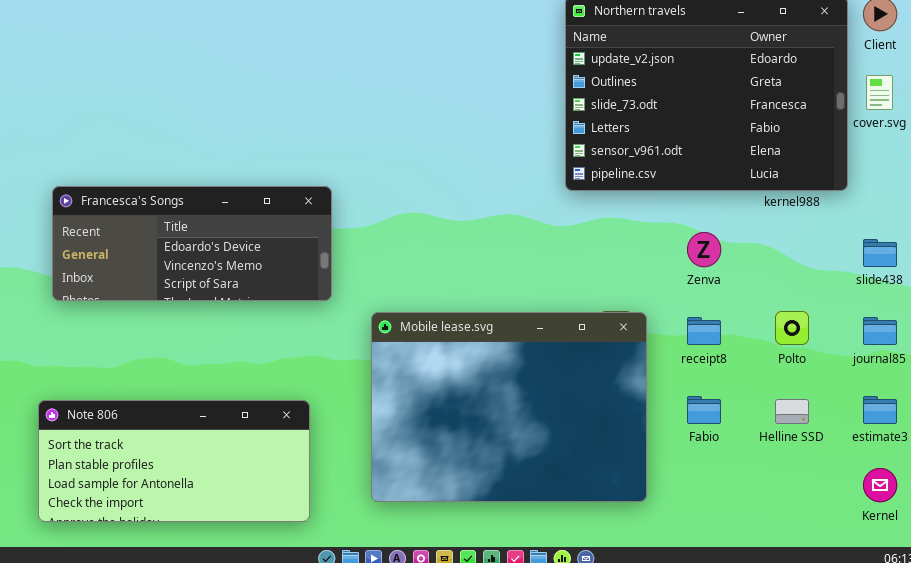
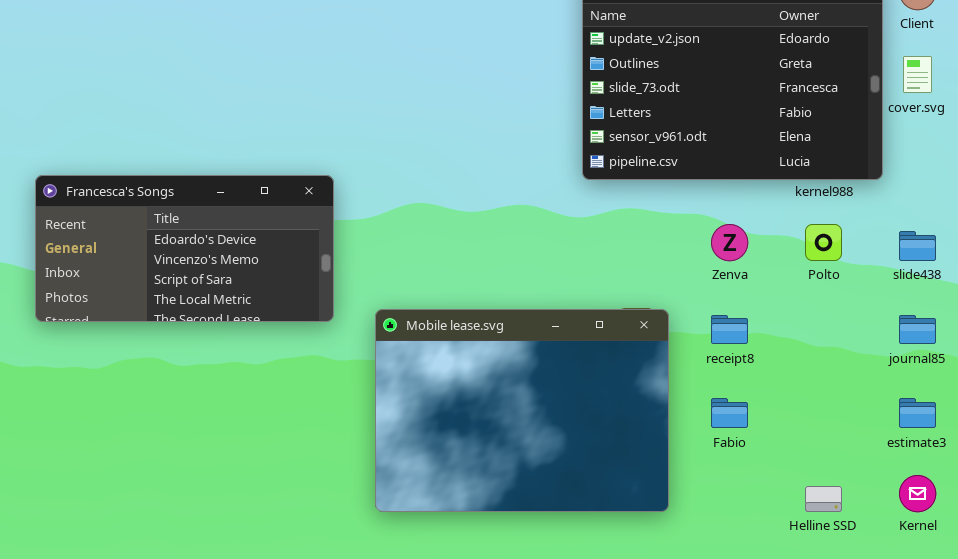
Francesca's Songs: [52,186,332,301] -> [35,175,334,322], resized
Polto: [775,311,809,345] -> [805,224,842,261], moved
Helline SSD: [775,399,809,424] -> [805,486,842,512], moved
Note 806: [38,400,310,522] -> none, closed

